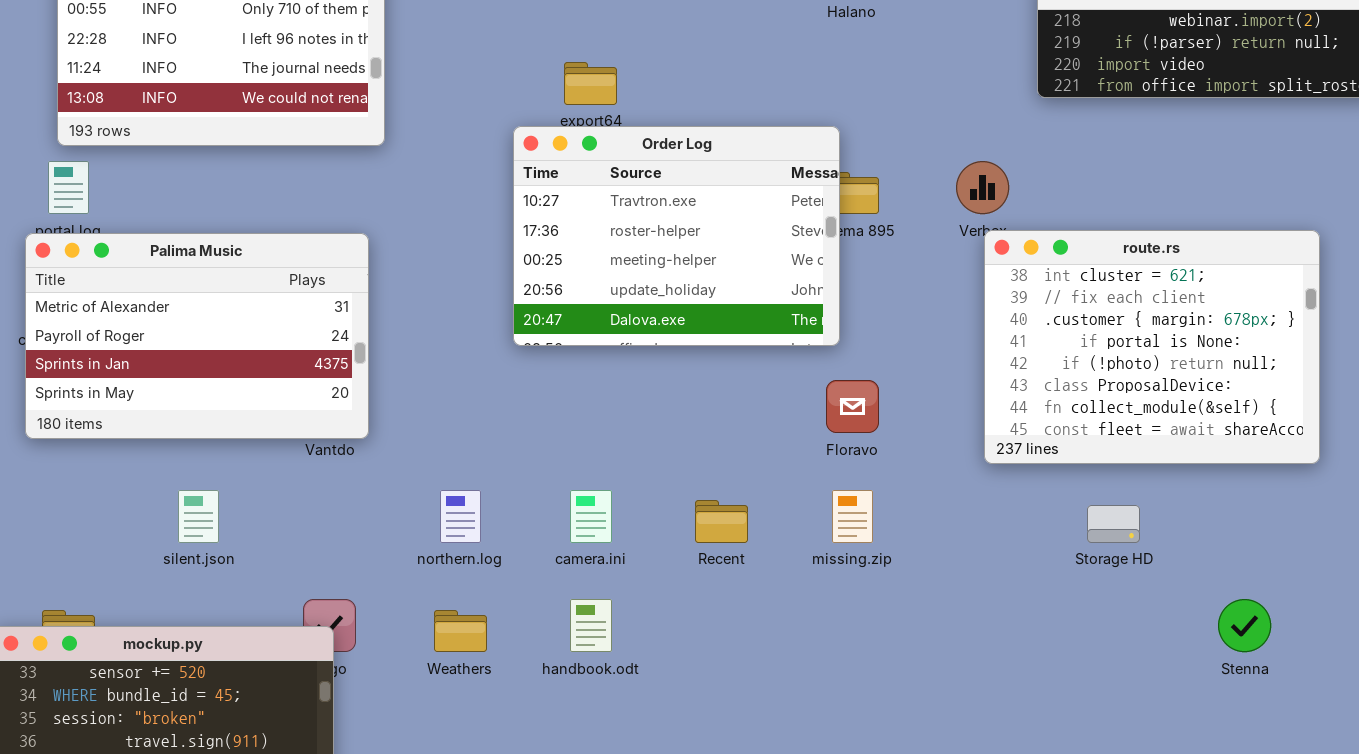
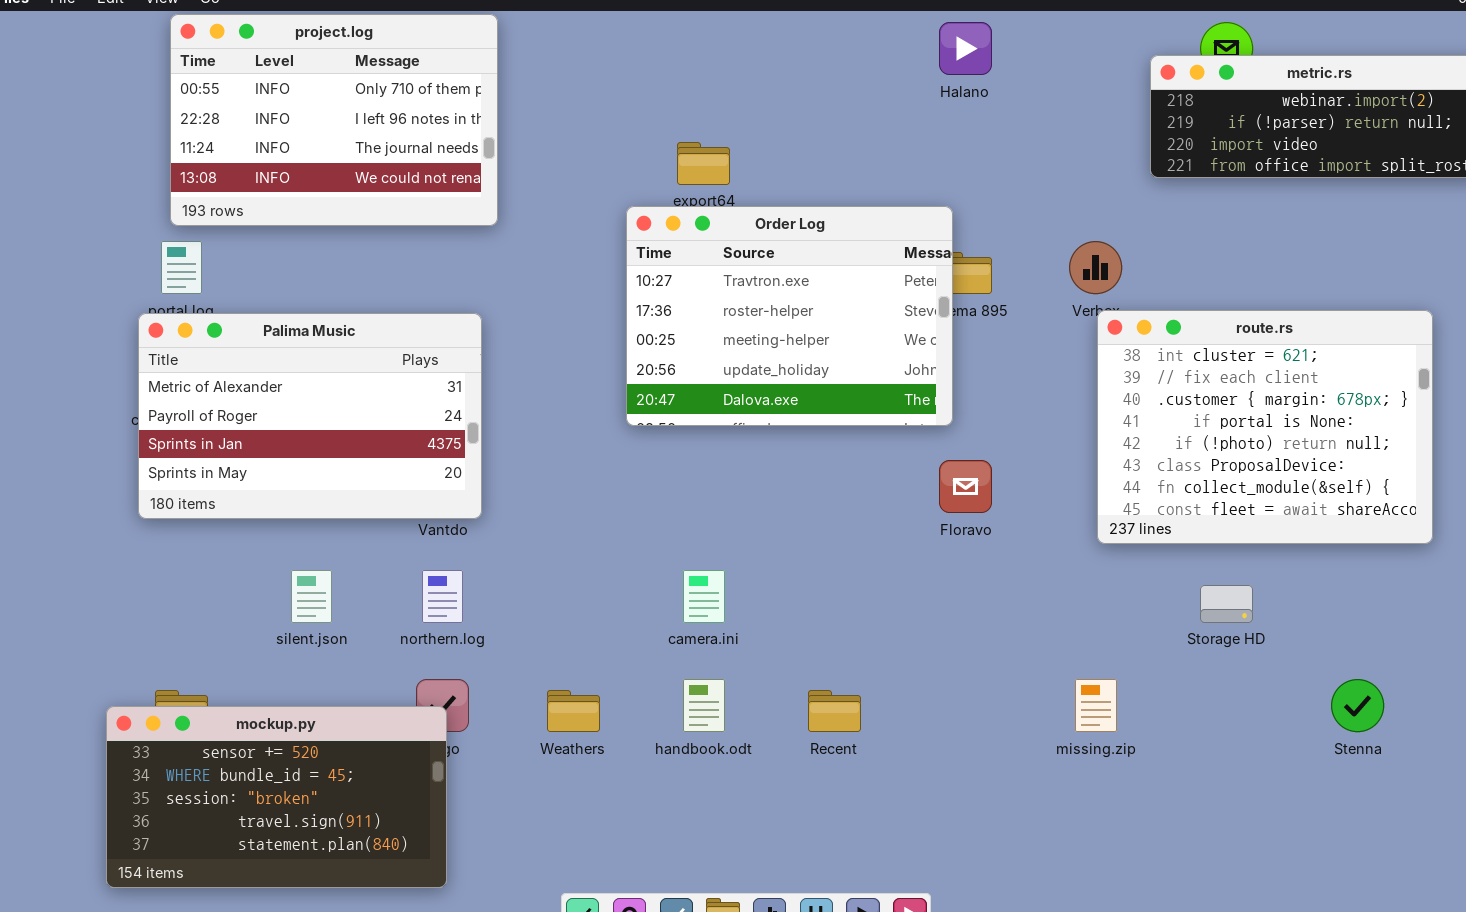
northern.log: [440,490,481,543] -> [422,570,463,623], moved
missing.zip: [832,490,873,543] -> [1075,679,1117,732], moved
Recent: [695,500,748,543] -> [808,690,861,732], moved

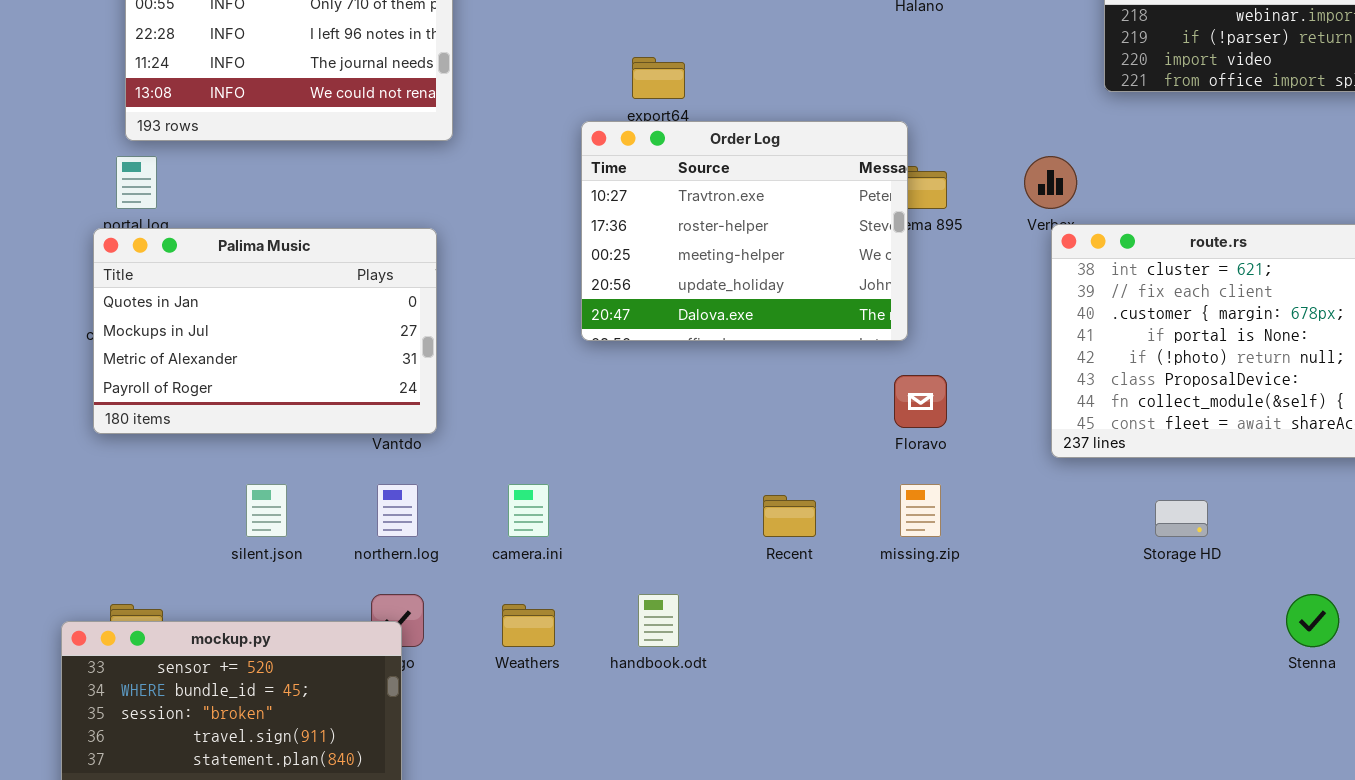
Palima Music: [138,313,482,519] -> [93,228,437,434], scrolled up 2 rows
camera.ini: [683,570,725,623] -> [508,484,549,537], moved
missing.zip: [1075,679,1117,732] -> [900,484,941,537], moved
Recent: [808,690,861,732] -> [763,495,816,537], moved

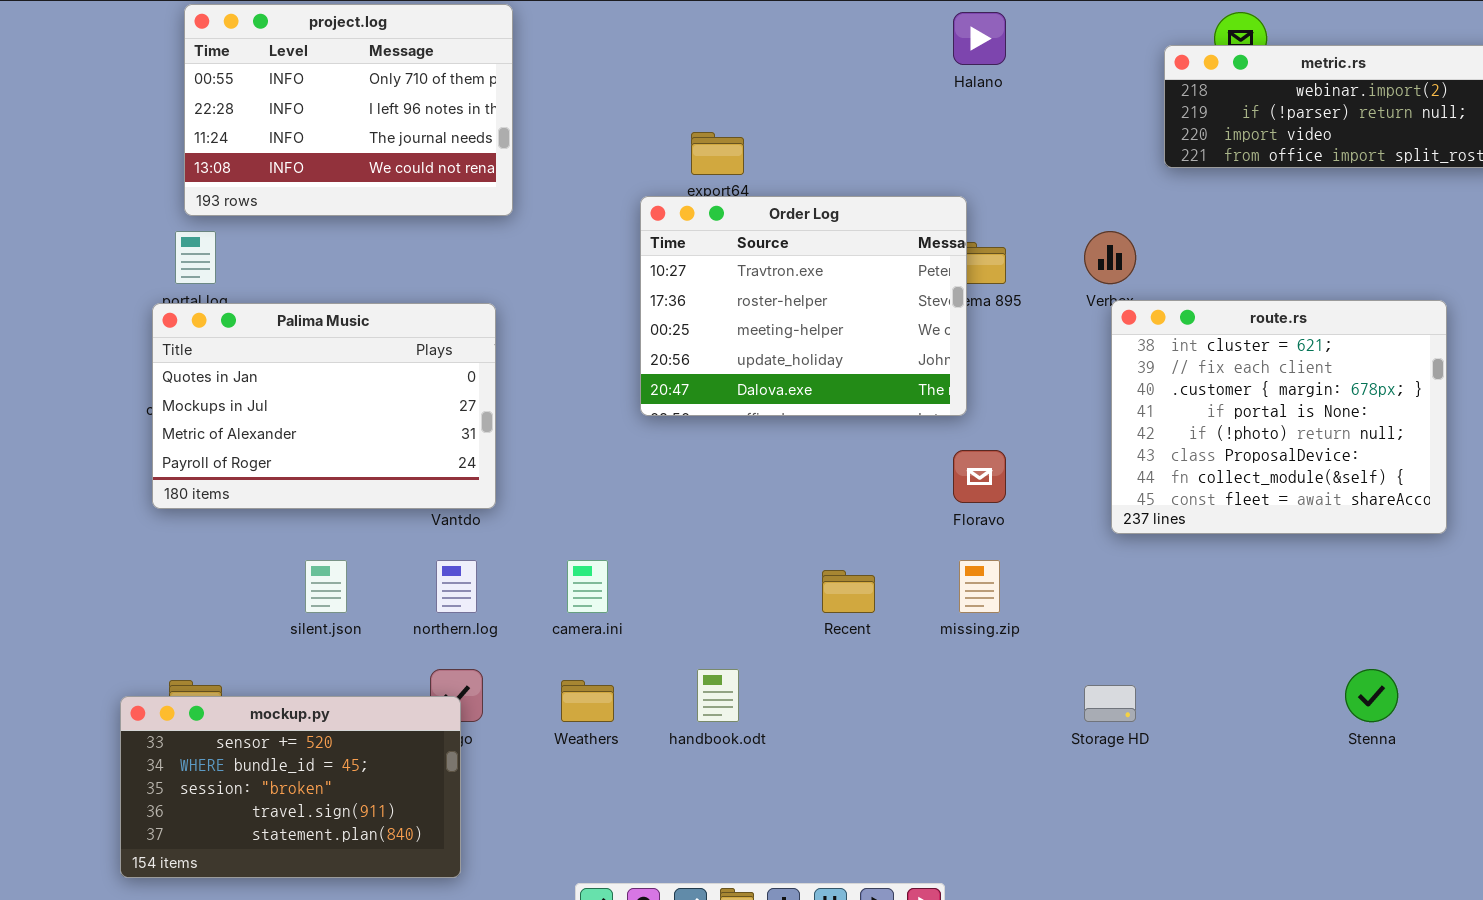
Storage HD: [1155,500,1208,537] -> [1084,685,1136,722], moved

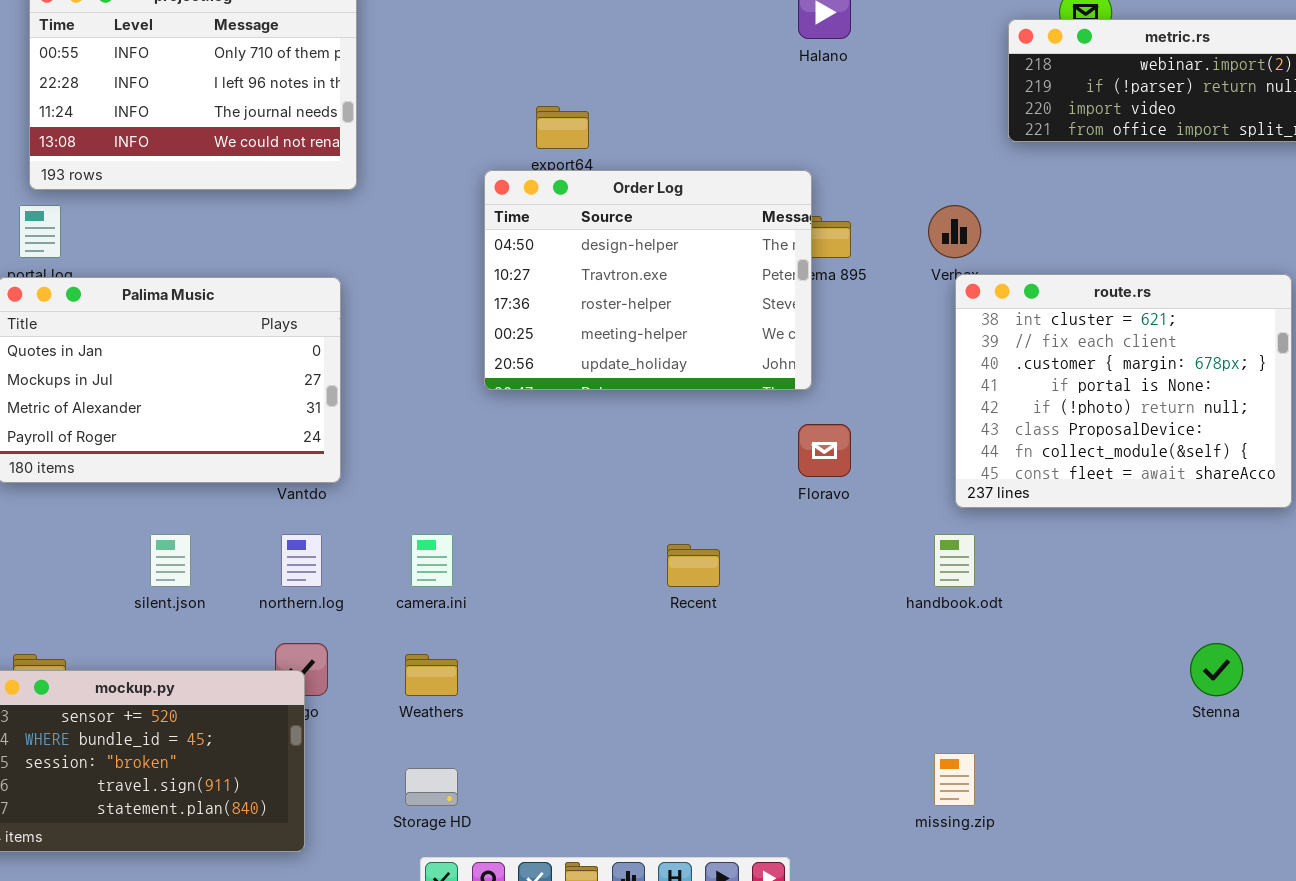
Order Log: [640,196,967,416] -> [484,170,812,390], scrolled up 1 row
missing.zip: [959,560,1000,613] -> [934,753,975,806], moved
handbook.odt: [697,669,739,722] -> [934,534,975,587], moved
Storage HD: [1084,685,1136,722] -> [405,768,458,806], moved

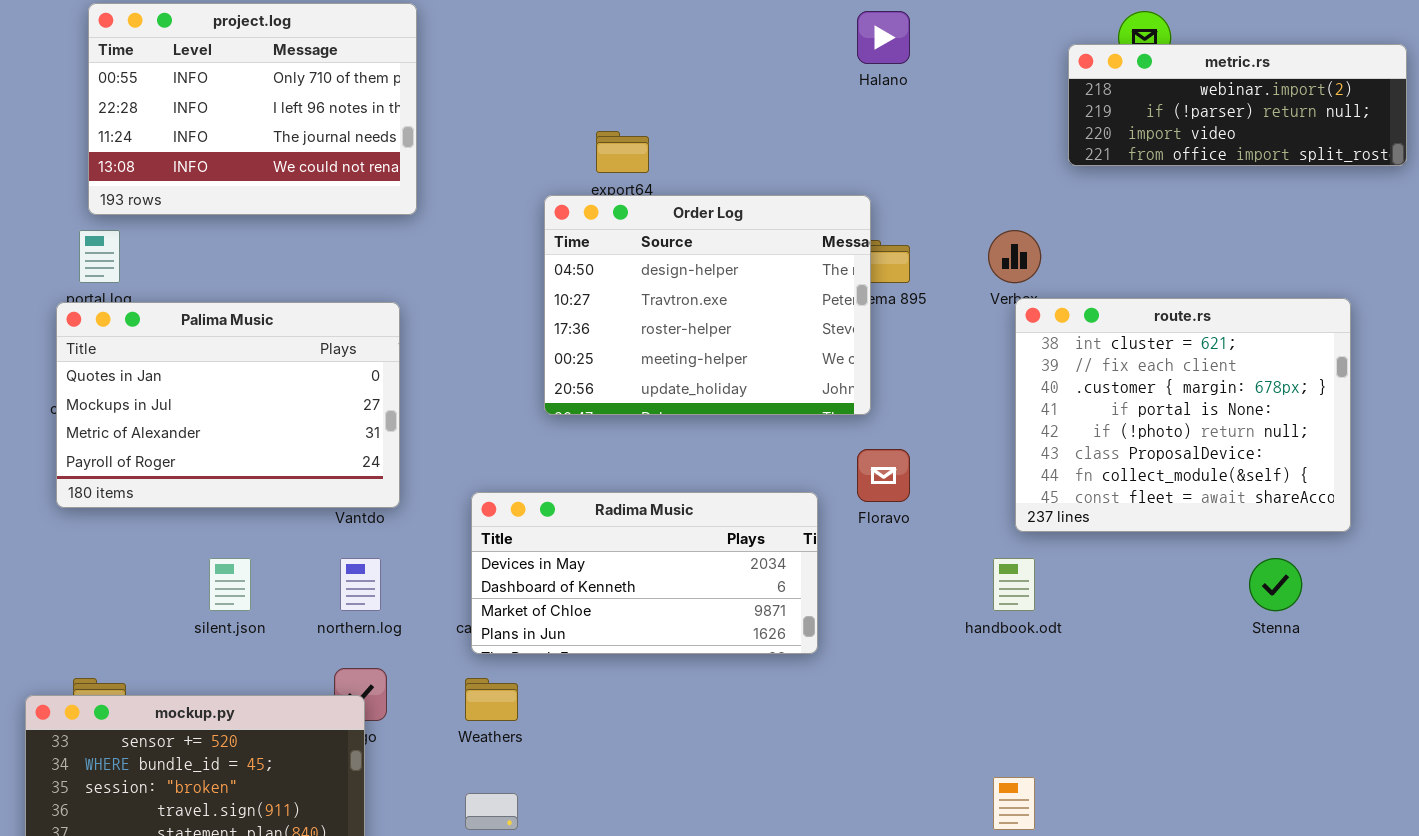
Radima Music: none -> [471,492,818,654], opened
Stenna: [1190,643,1243,696] -> [1249,558,1302,611], moved

